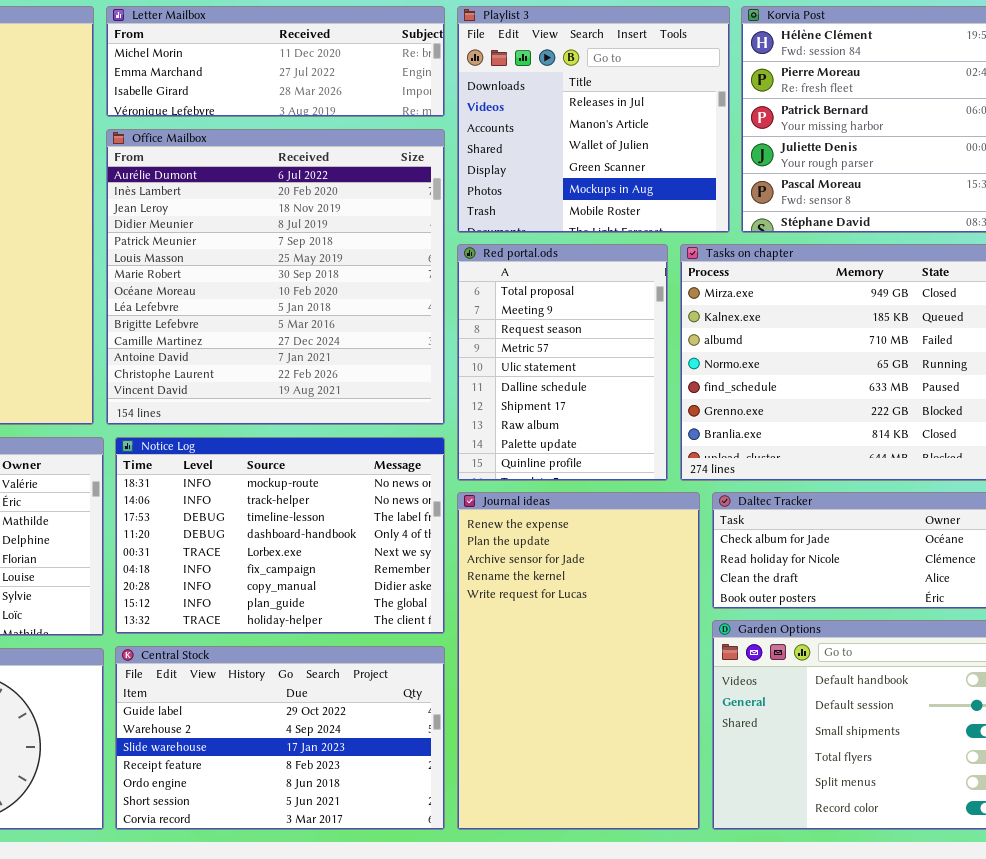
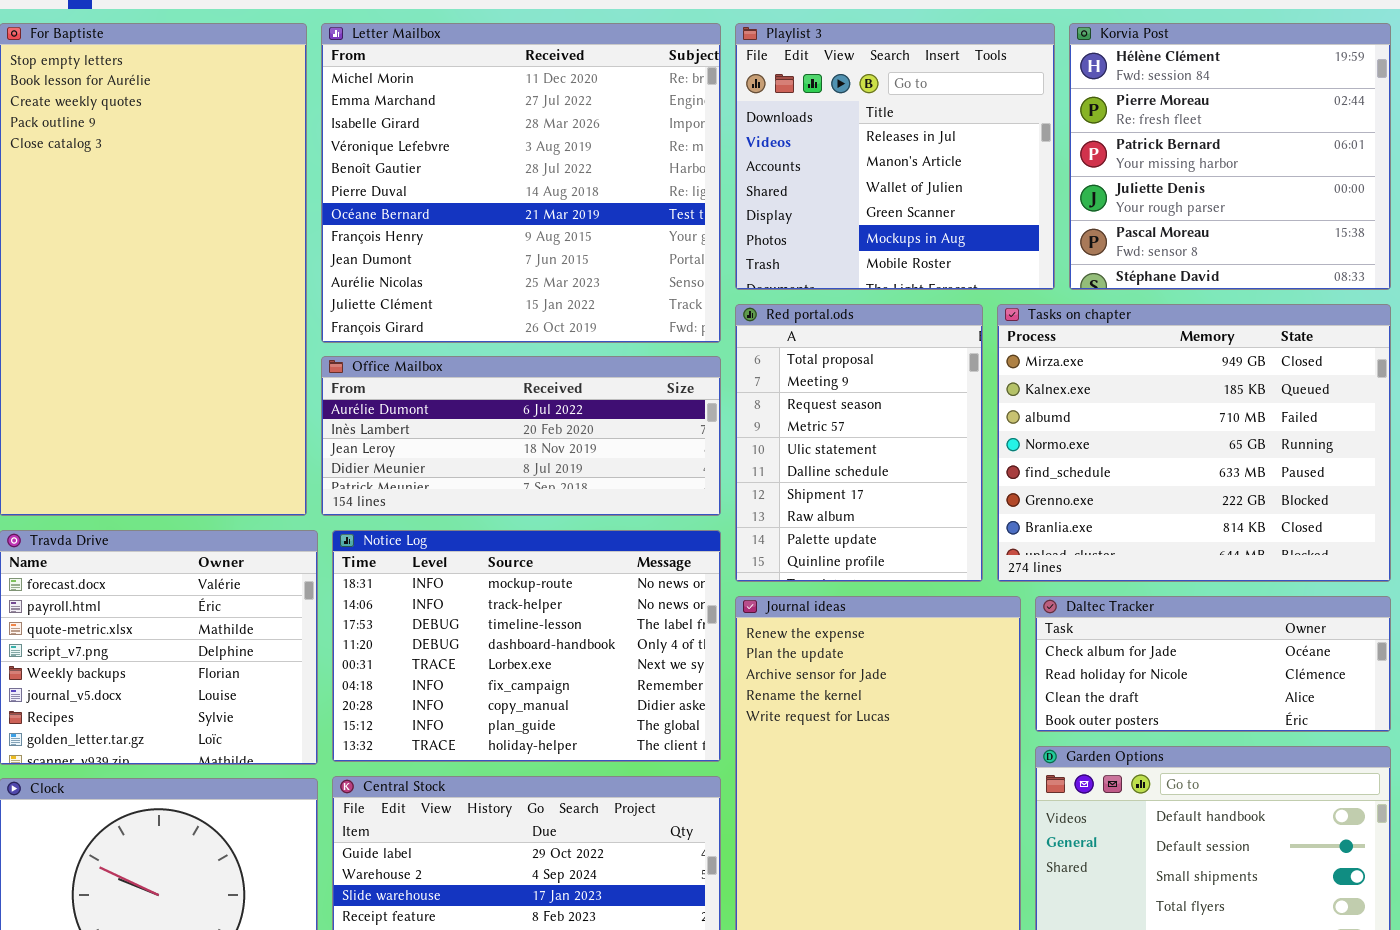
Letter Mailbox: [106,6,445,117] -> [321,23,721,343], resized
Office Mailbox: [106,129,445,425] -> [321,356,721,516], resized

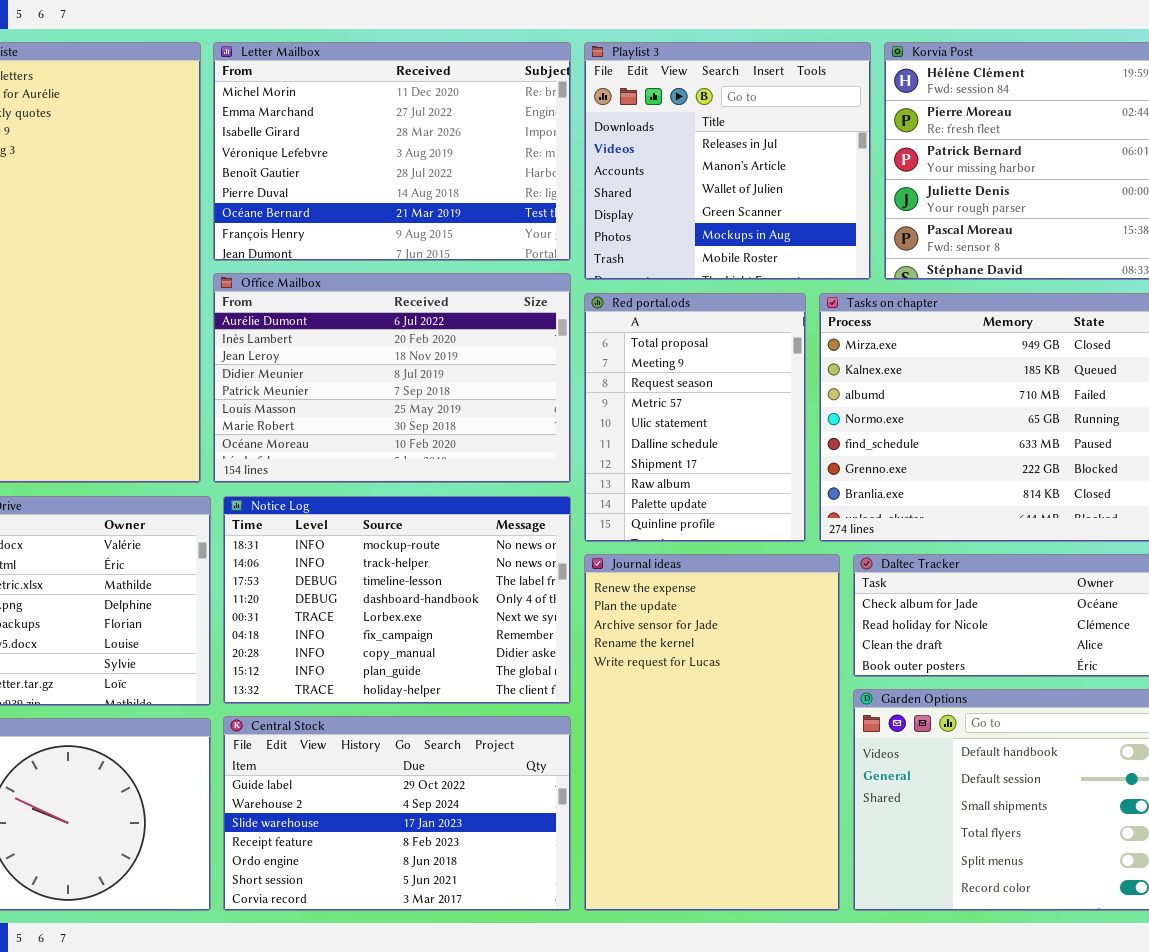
Letter Mailbox: [321,23,721,343] -> [213,42,571,261], resized
Office Mailbox: [321,356,721,516] -> [213,273,571,483], resized

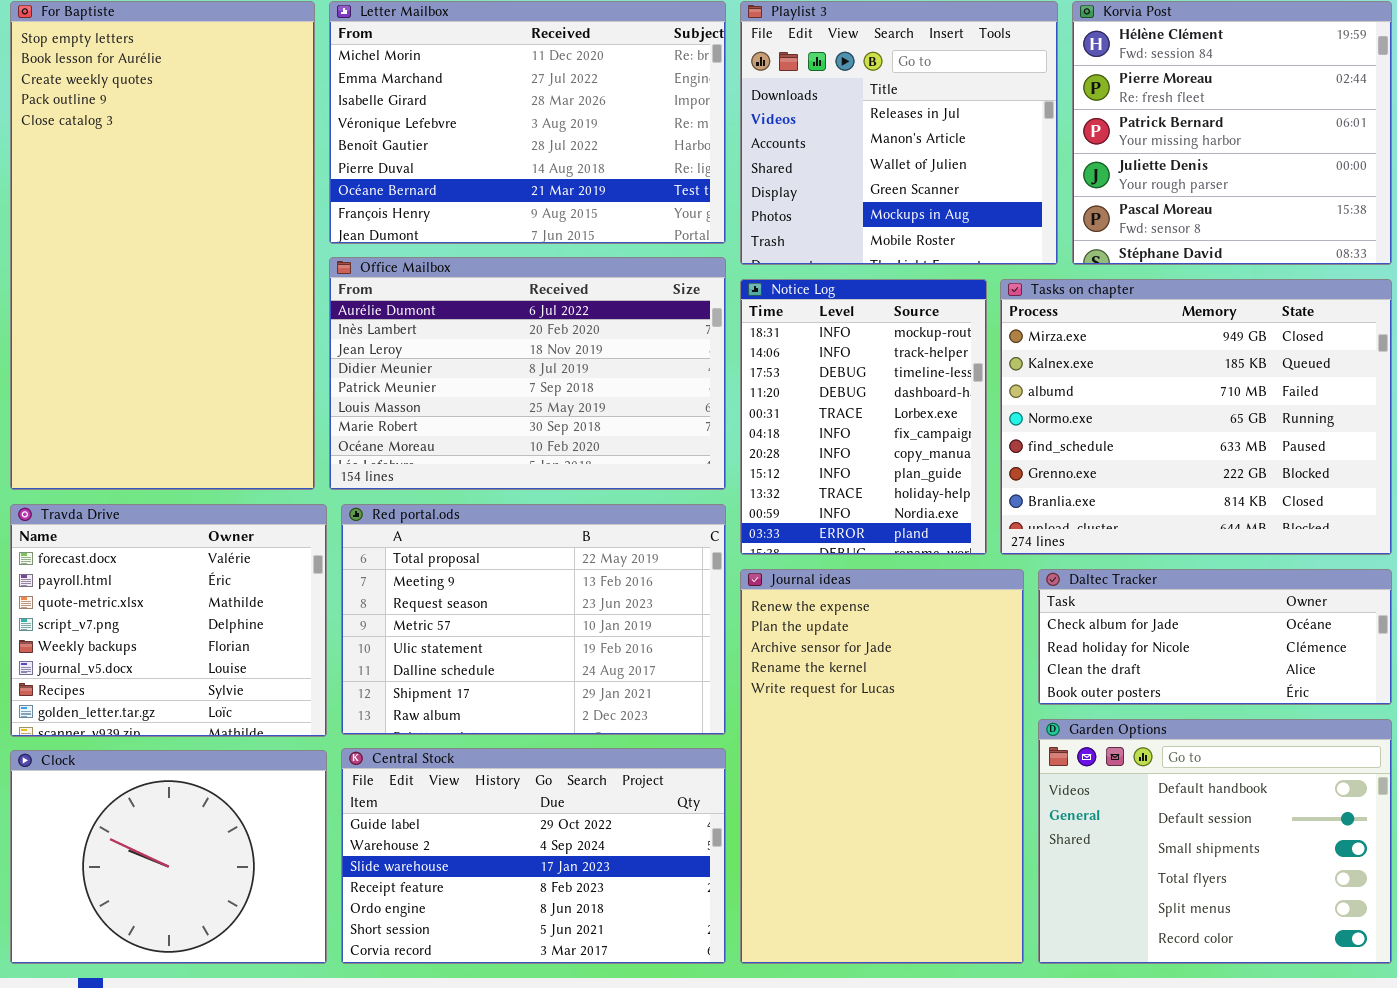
Red portal.ods: [584,293,806,542] -> [341,504,726,735], moved, resized
Notice Log: [223,496,571,704] -> [740,279,987,555], moved, resized

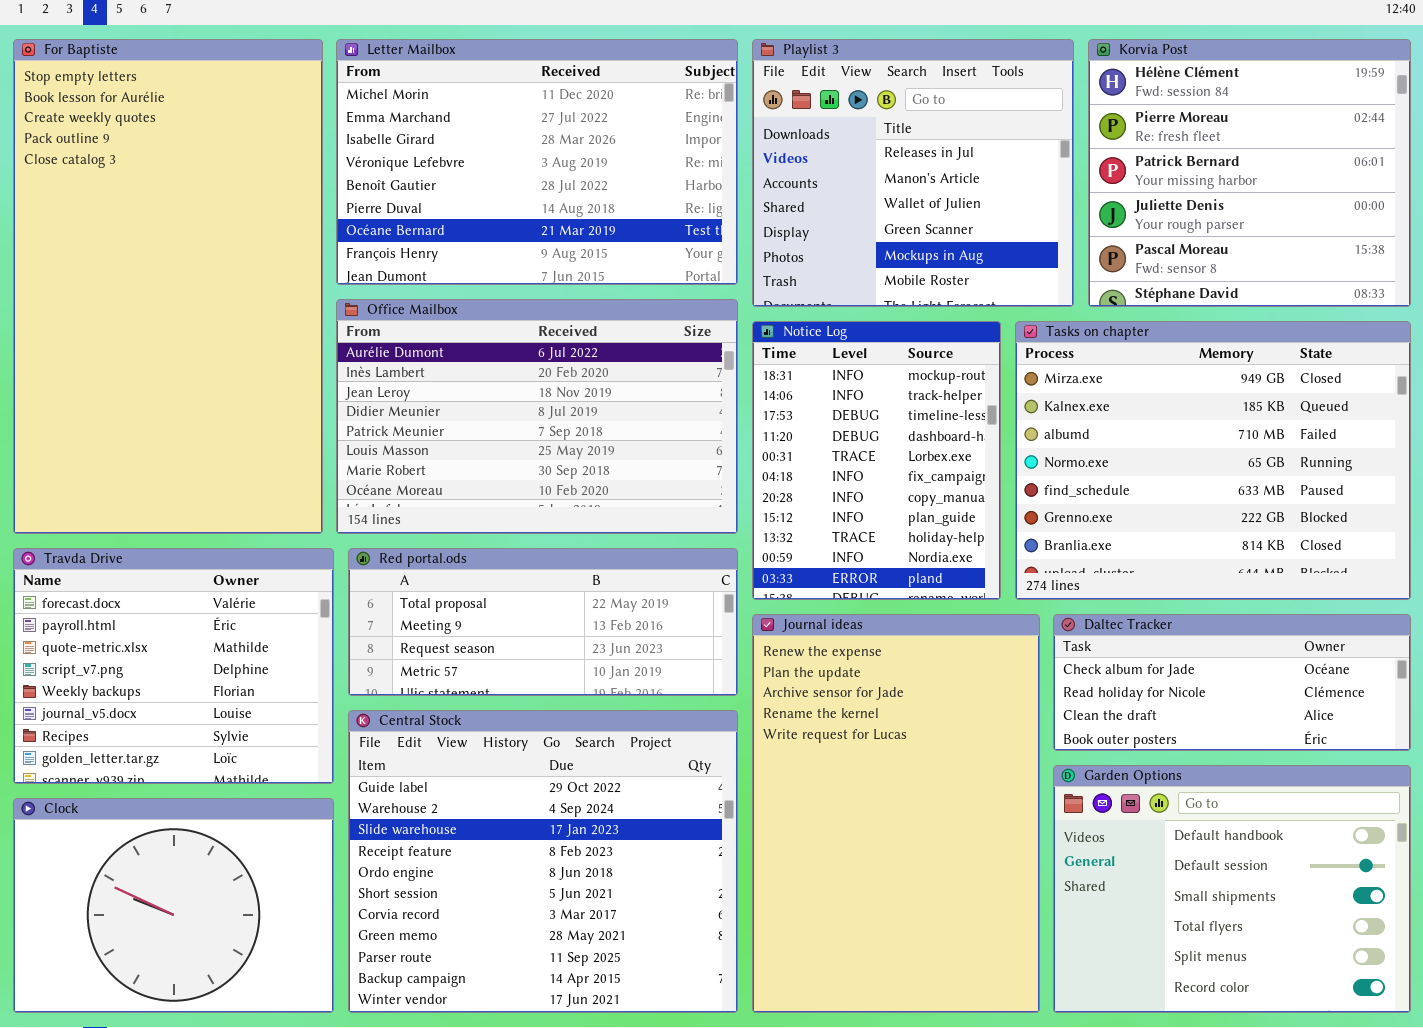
Red portal.ods: [341,504,726,735] -> [348,548,738,696], resized
Central Stock: [341,748,726,964] -> [348,710,738,1013], resized

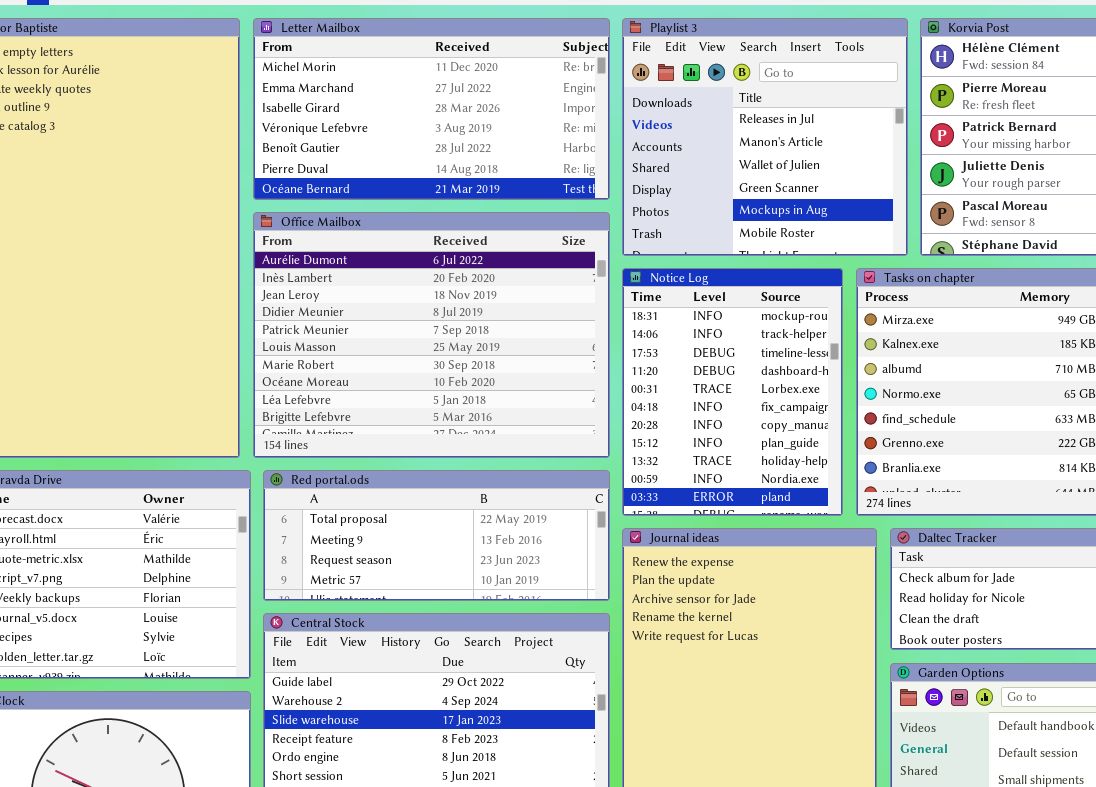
Letter Mailbox: [336,39,738,285] -> [253,18,610,200], resized
Office Mailbox: [336,299,738,534] -> [253,212,610,458], resized

